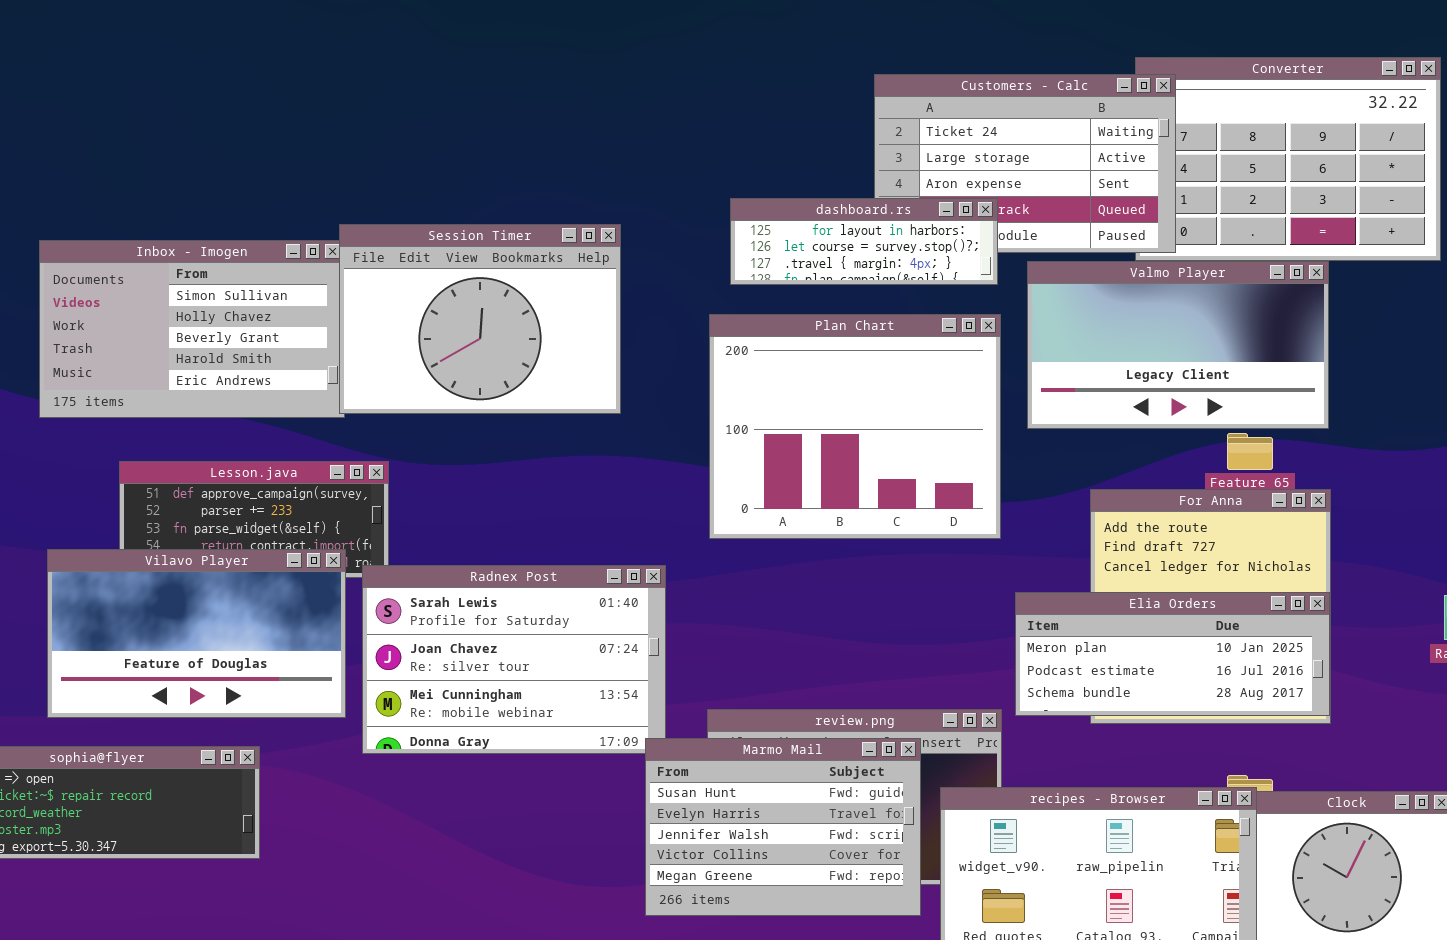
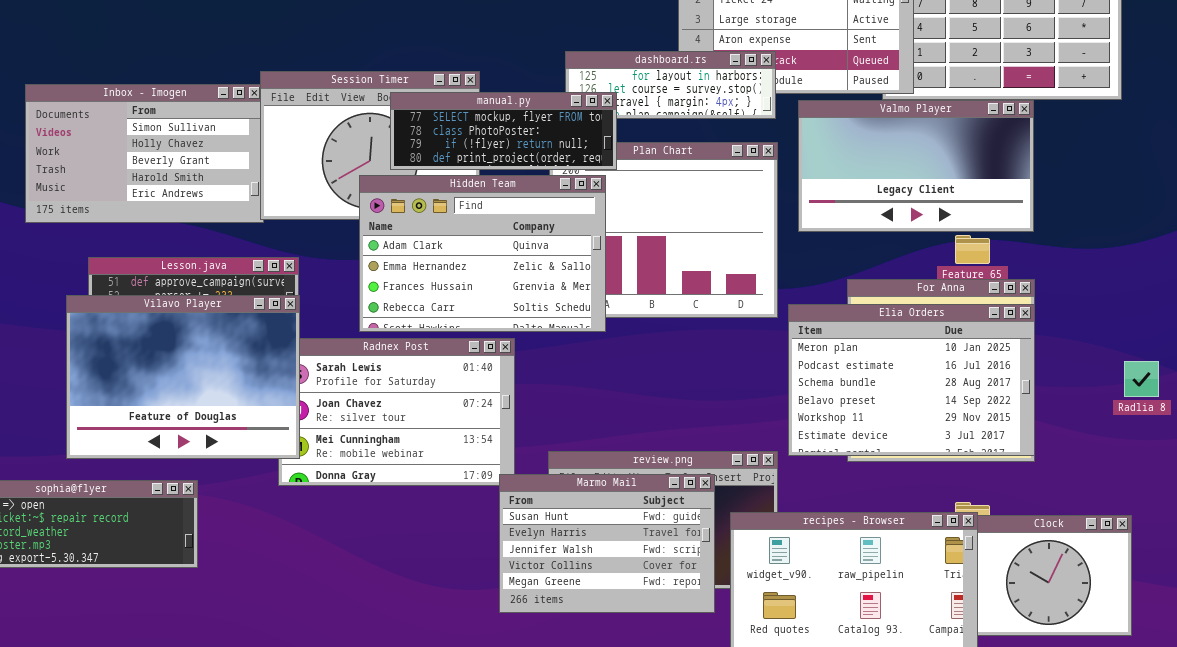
manual.py: none -> [390,92,617,170], opened
Hidden Team: none -> [359,175,606,332], opened
Vilavo Player: [47,549,346,718] -> [66,295,300,459], moved, resized
Elia Orders: [1015,592,1330,716] -> [788,304,1035,456], resized

